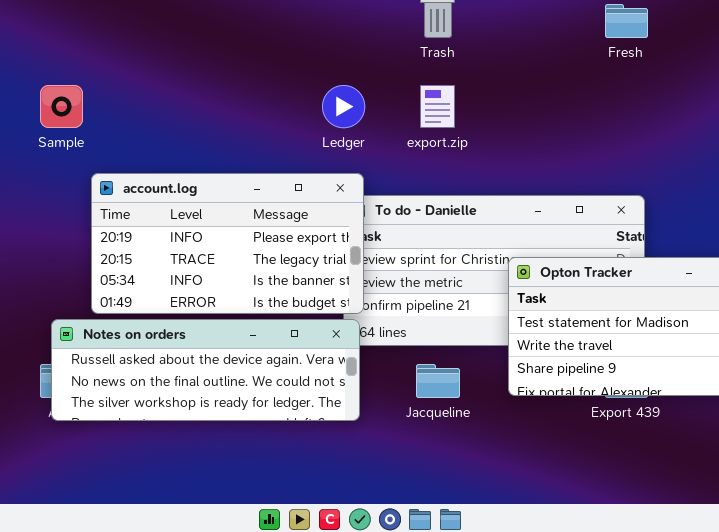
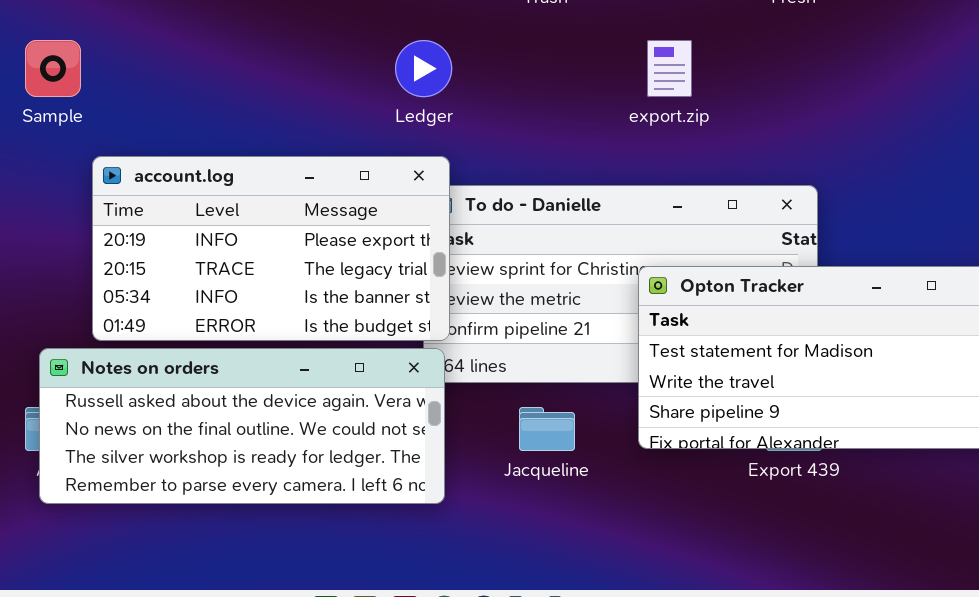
export.zip: [420,85,455,128] -> [647,40,692,97], moved
Notes on orders: [51,319,360,421] -> [39,348,445,504], resized

